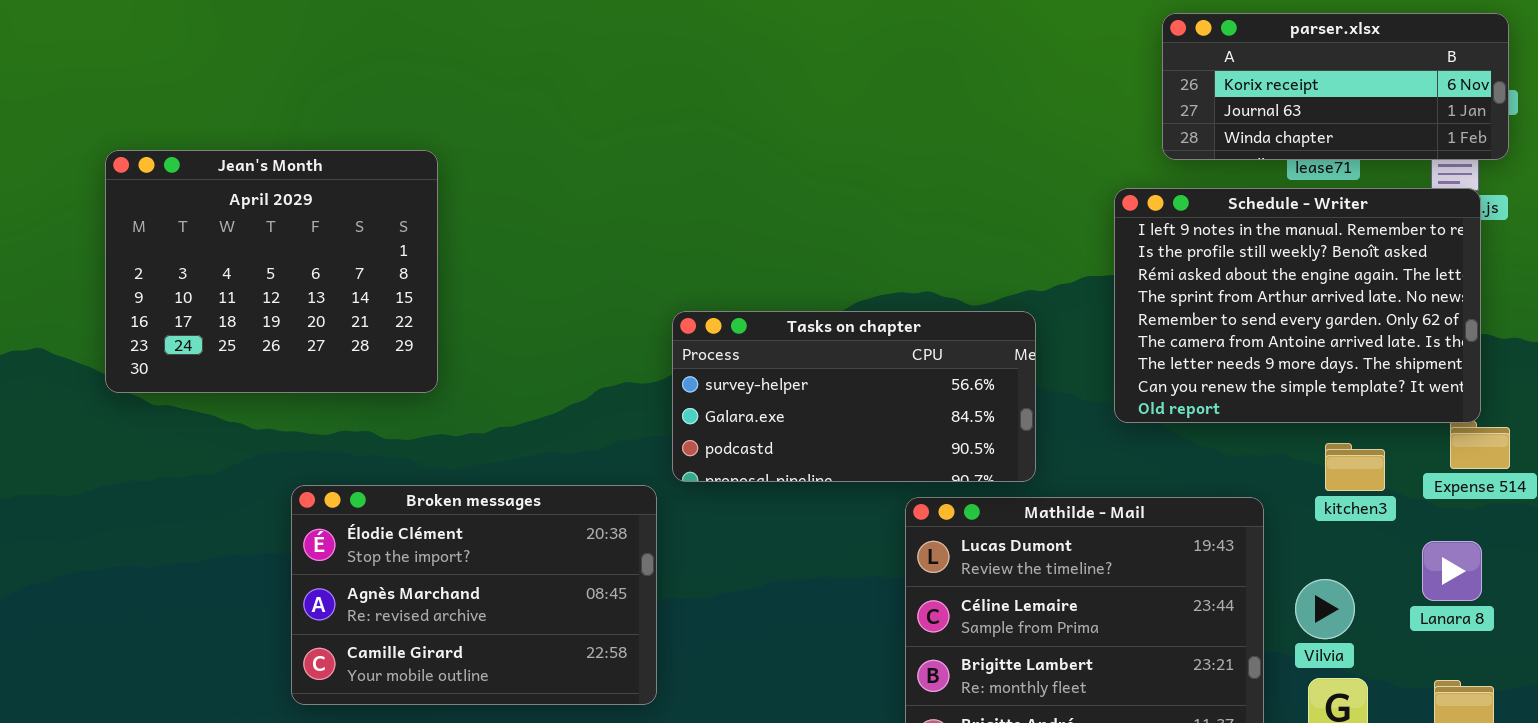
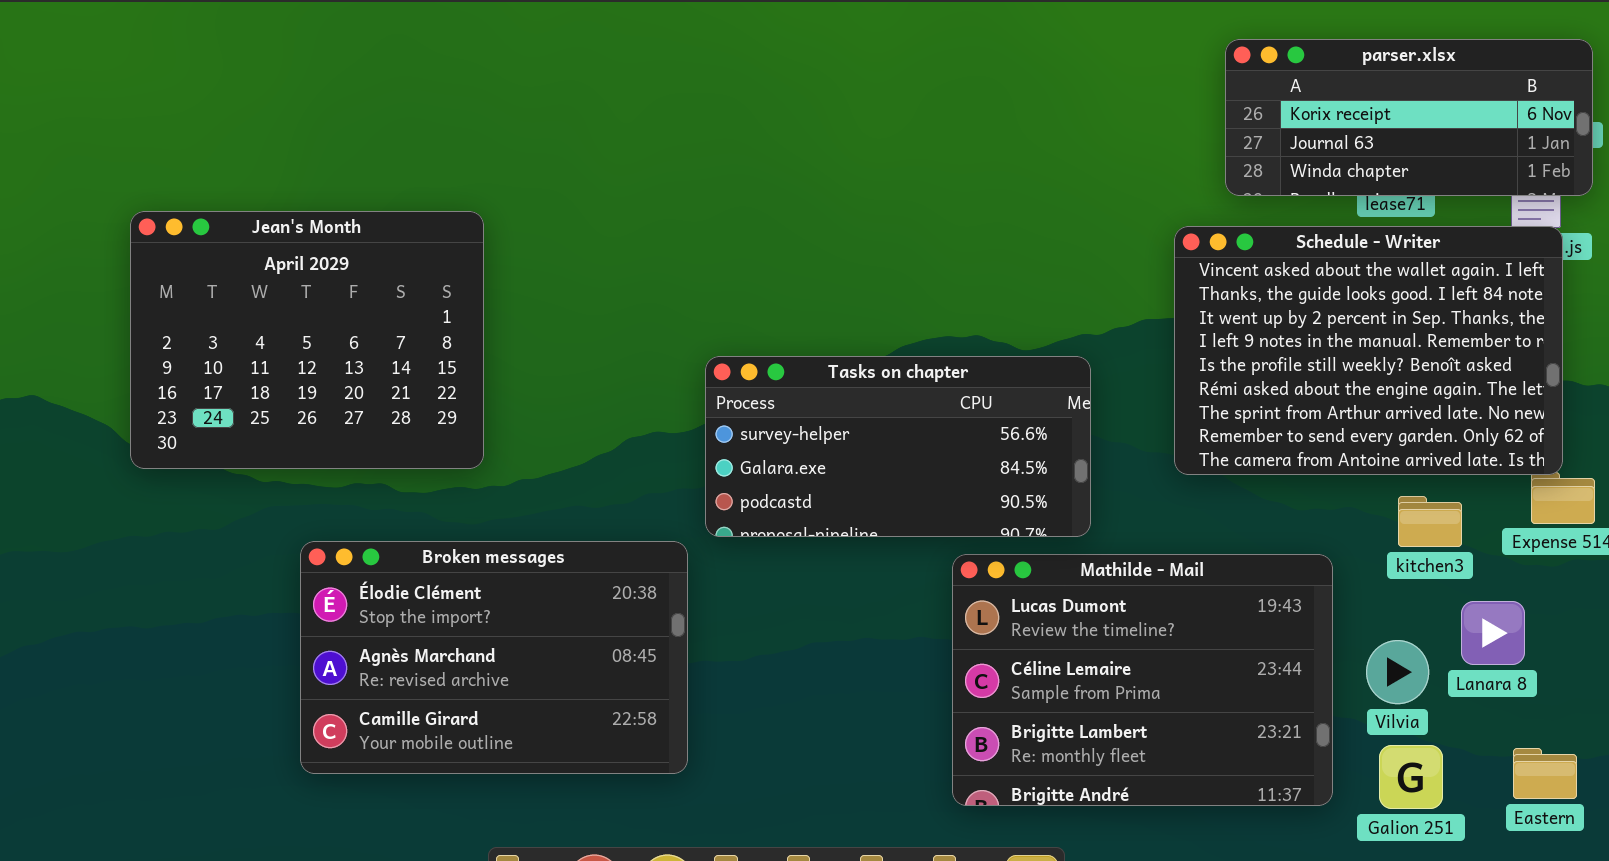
Jean's Month: [105,150,438,393] -> [130,211,484,469], moved
Schedule - Writer: [1114,188,1481,423] -> [1174,226,1563,475], scrolled up 3 rows
Lanara 8: [1422,541,1482,601] -> [1461,601,1525,665], moved

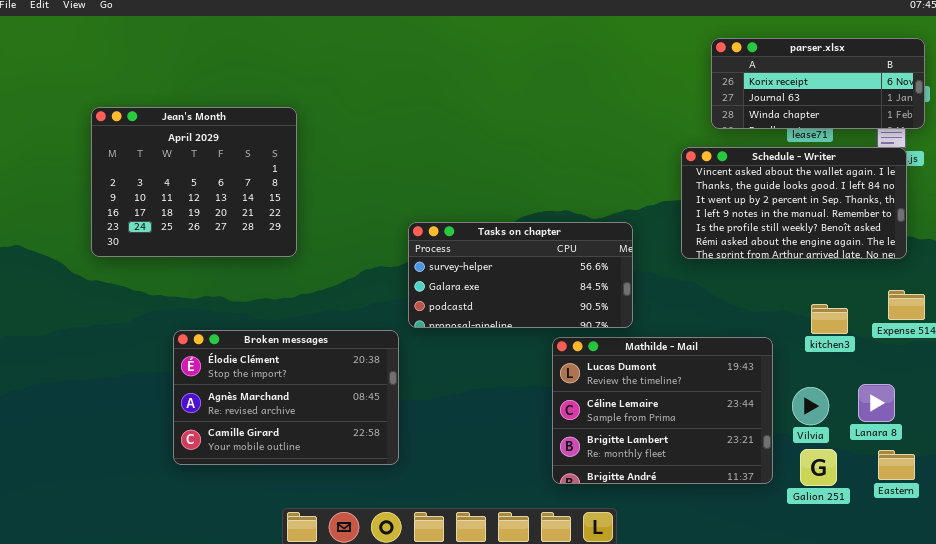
Jean's Month: [130,211,484,469] -> [91,107,297,257], moved
Schedule - Writer: [1174,226,1563,475] -> [681,147,907,259], resized
Lanara 8: [1461,601,1525,665] -> [858,384,895,422], moved

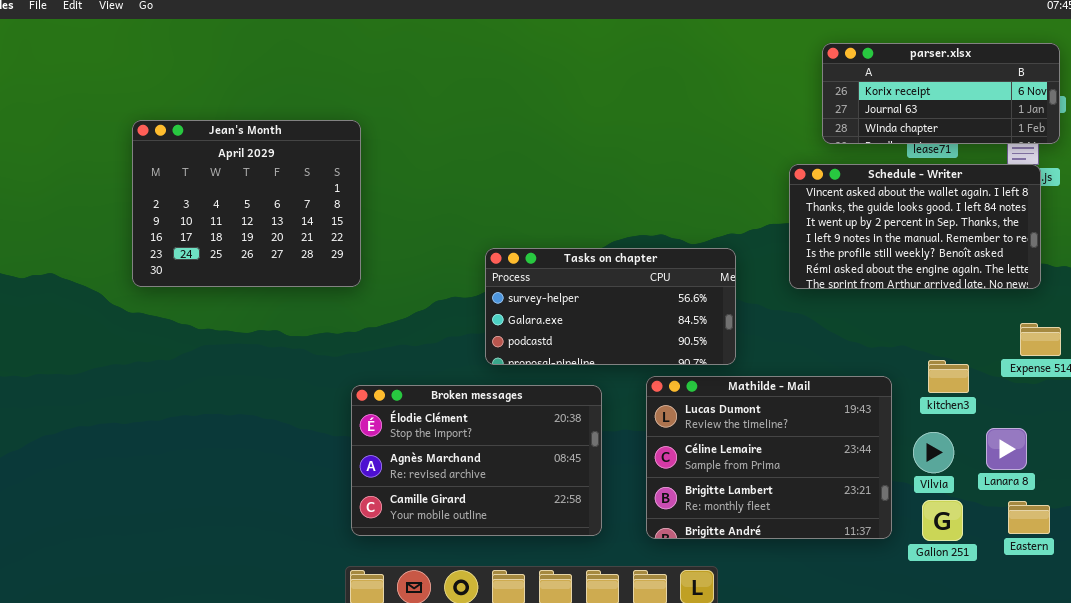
kitchen3: [811,304,848,334] -> [928,360,969,393], moved
Broken messages: [173,330,399,465] -> [351,385,602,536], moved

